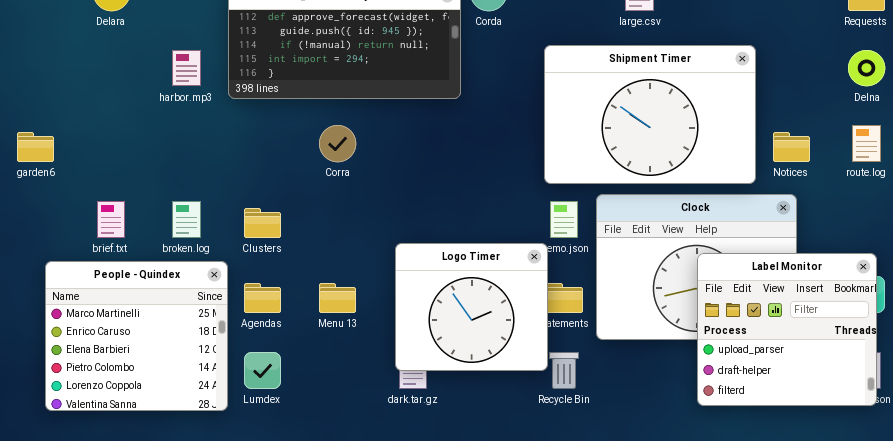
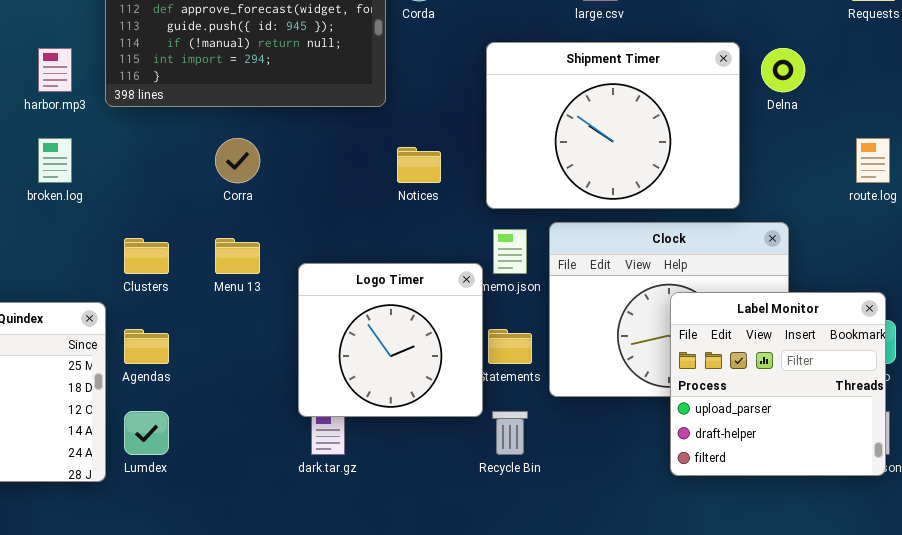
Delna: [848,50,885,86] -> [761,48,805,92], moved
Notices: [773,132,810,162] -> [397,147,441,183], moved
broken.log: [172,201,201,238] -> [38,138,72,183], moved
Logo Timer: [395,243,548,371] -> [298,263,483,417], moved
Menu 13: [319,283,356,313] -> [215,238,260,274], moved

